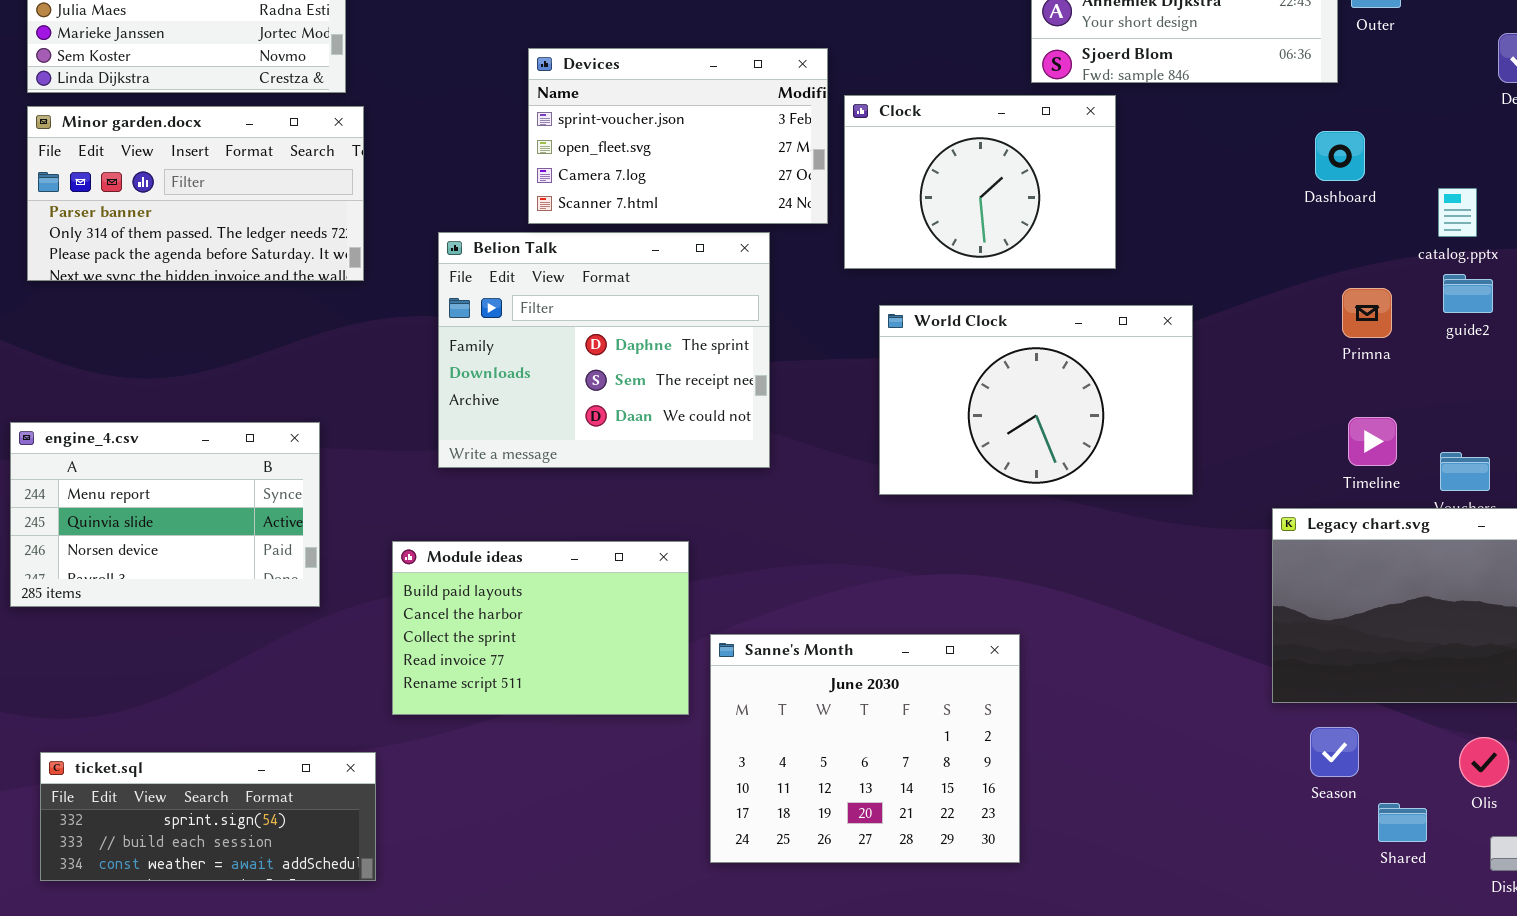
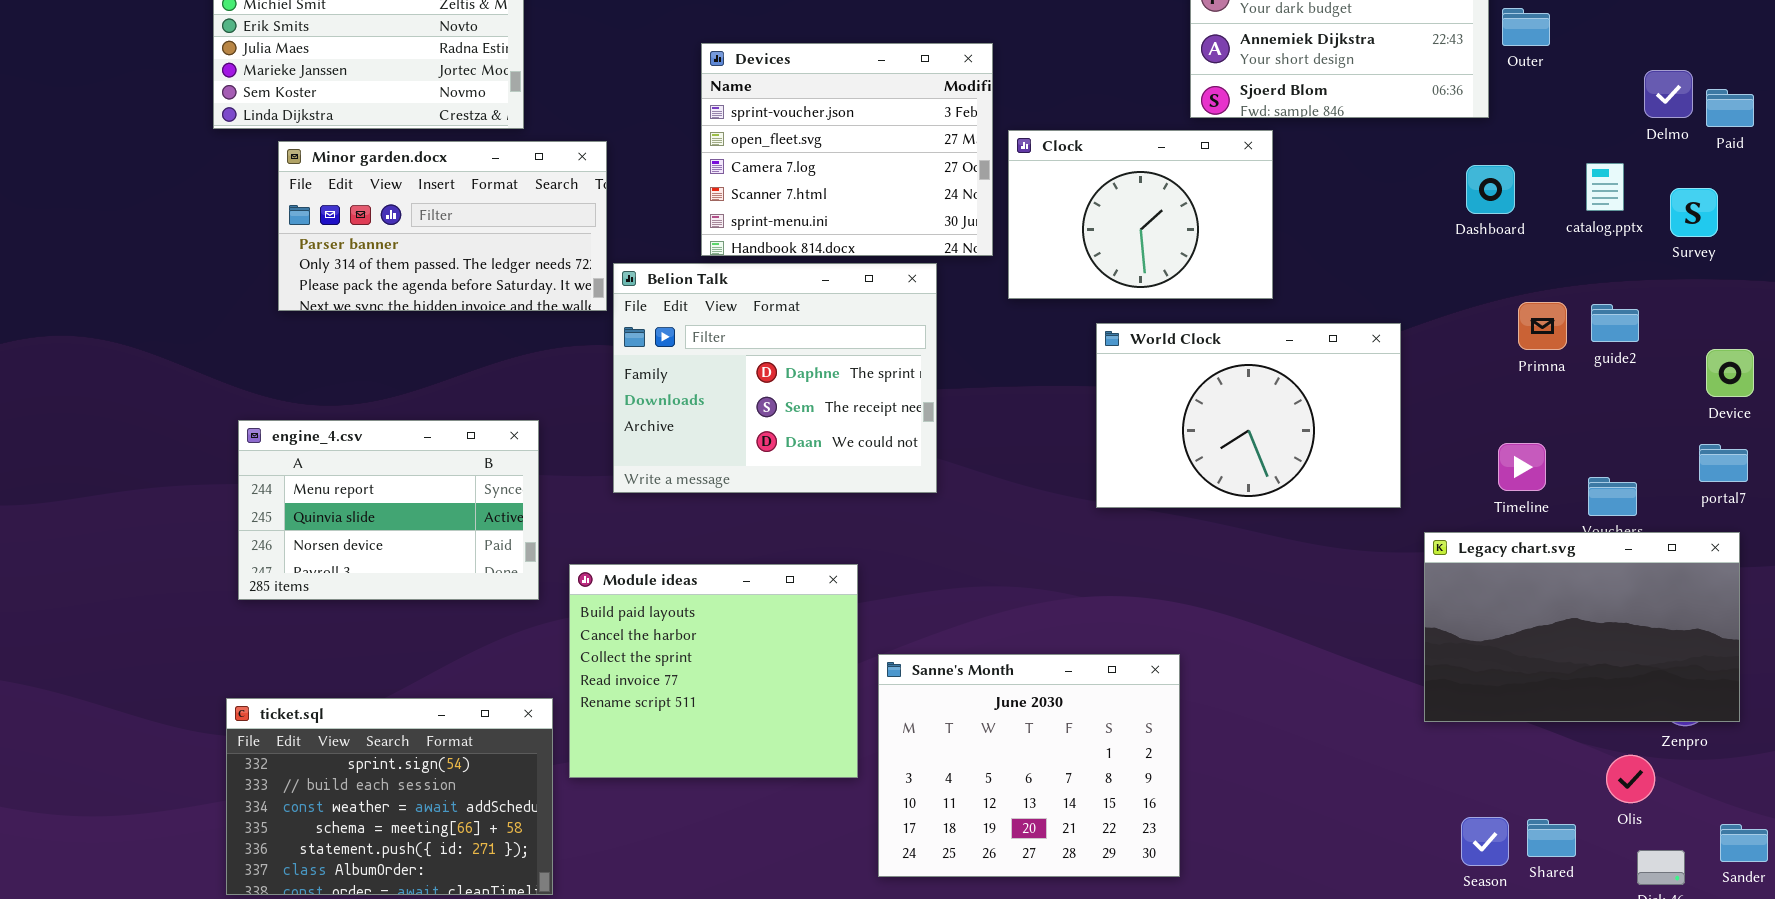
Devices: [528,48,828,224] -> [701,43,993,256], resized
Minor garden.docx: [27,106,364,281] -> [278,141,607,311], moved
catalog.pptx: [1438,188,1477,237] -> [1586,163,1624,211], moved
Primna: [1342,288,1392,338] -> [1518,302,1567,350], moved
World Clock: [879,305,1193,495] -> [1096,323,1401,508], moved
engine_4.csv: [10,422,320,607] -> [238,420,539,600], moved
Module ideas: [392,541,689,715] -> [569,564,858,778], resized
Season: [1310,727,1359,777] -> [1461,817,1509,866], moved
ticket.sql: [40,752,376,881] -> [226,698,553,895], resized

